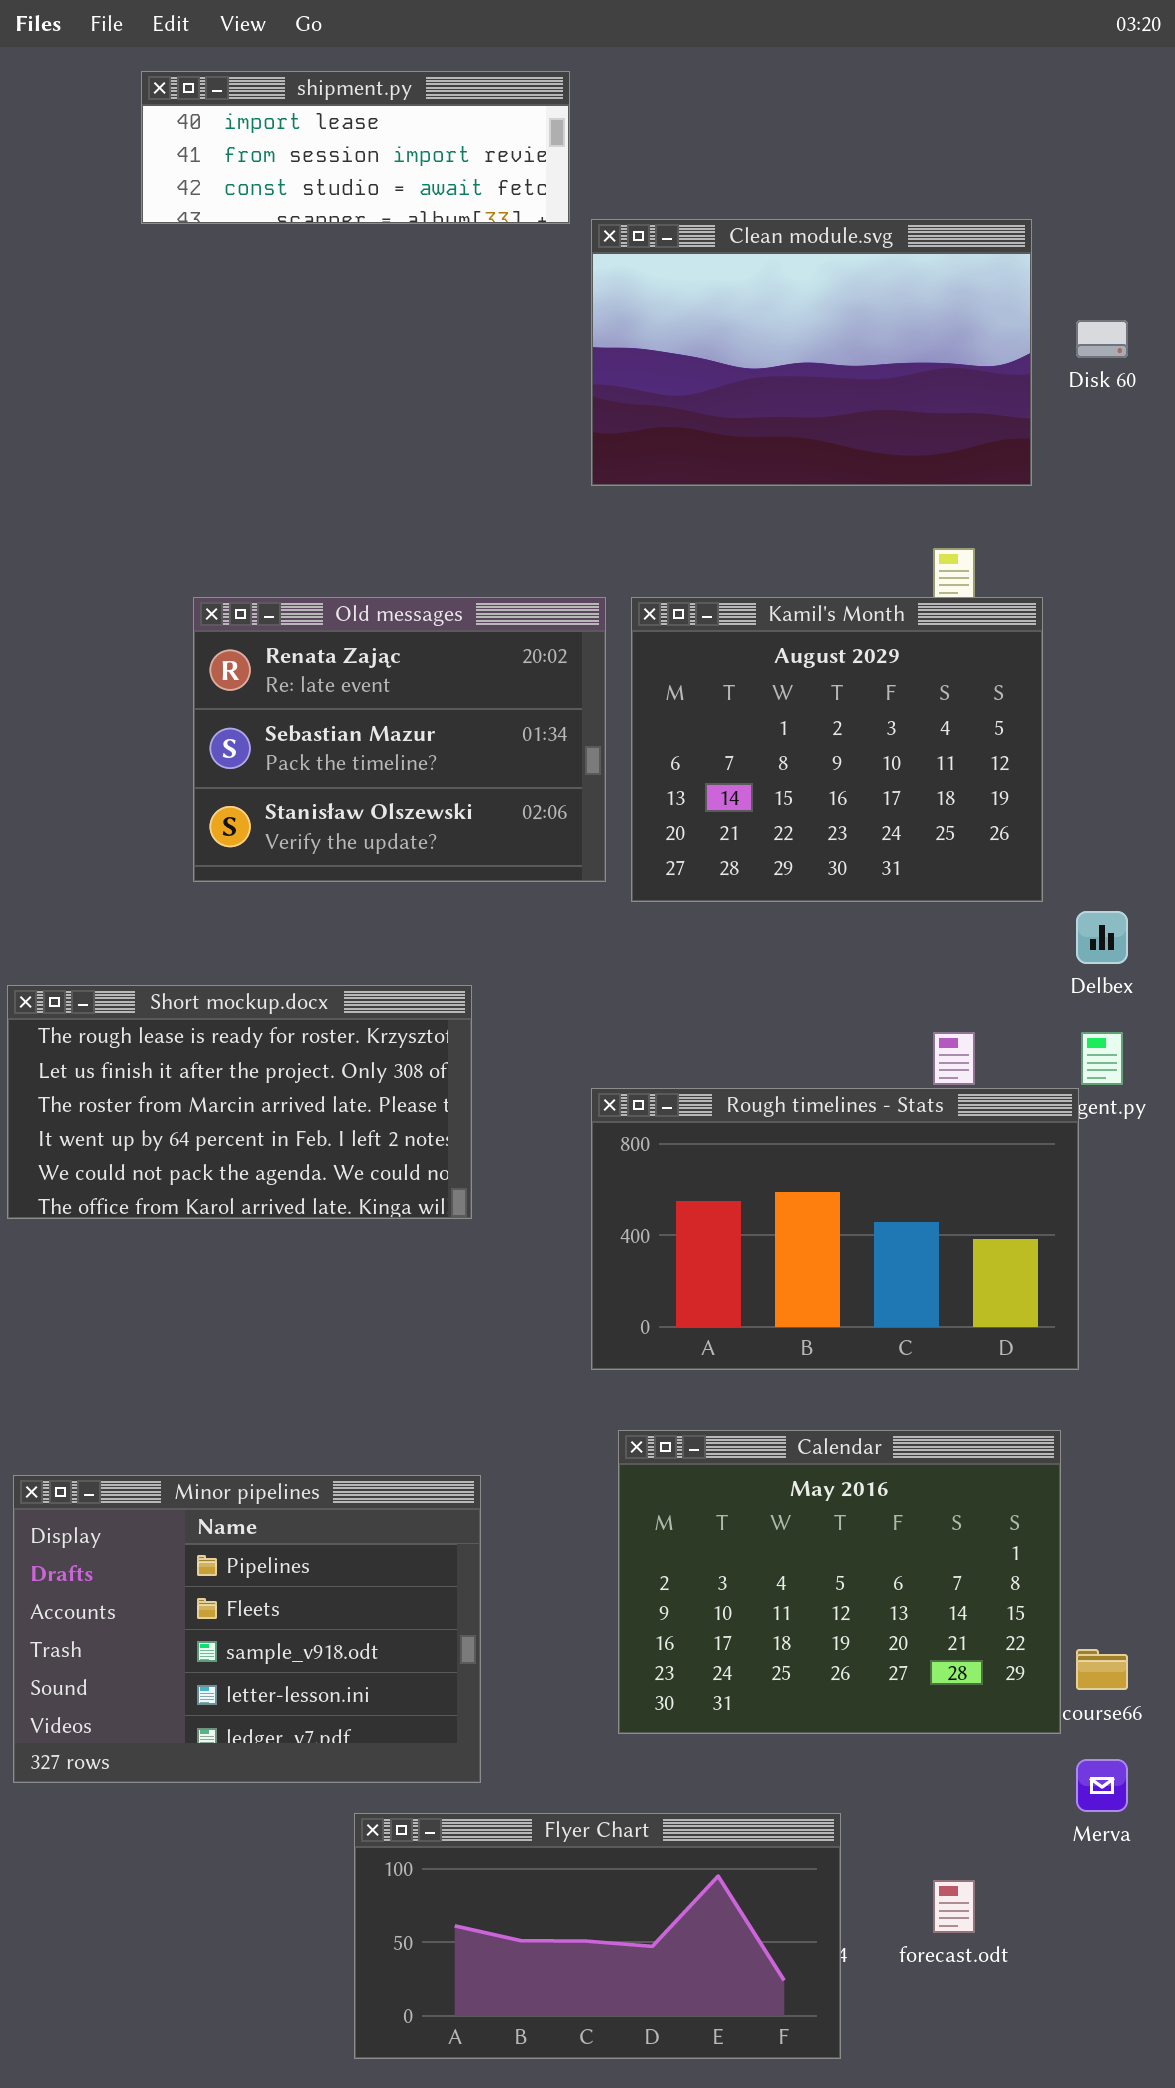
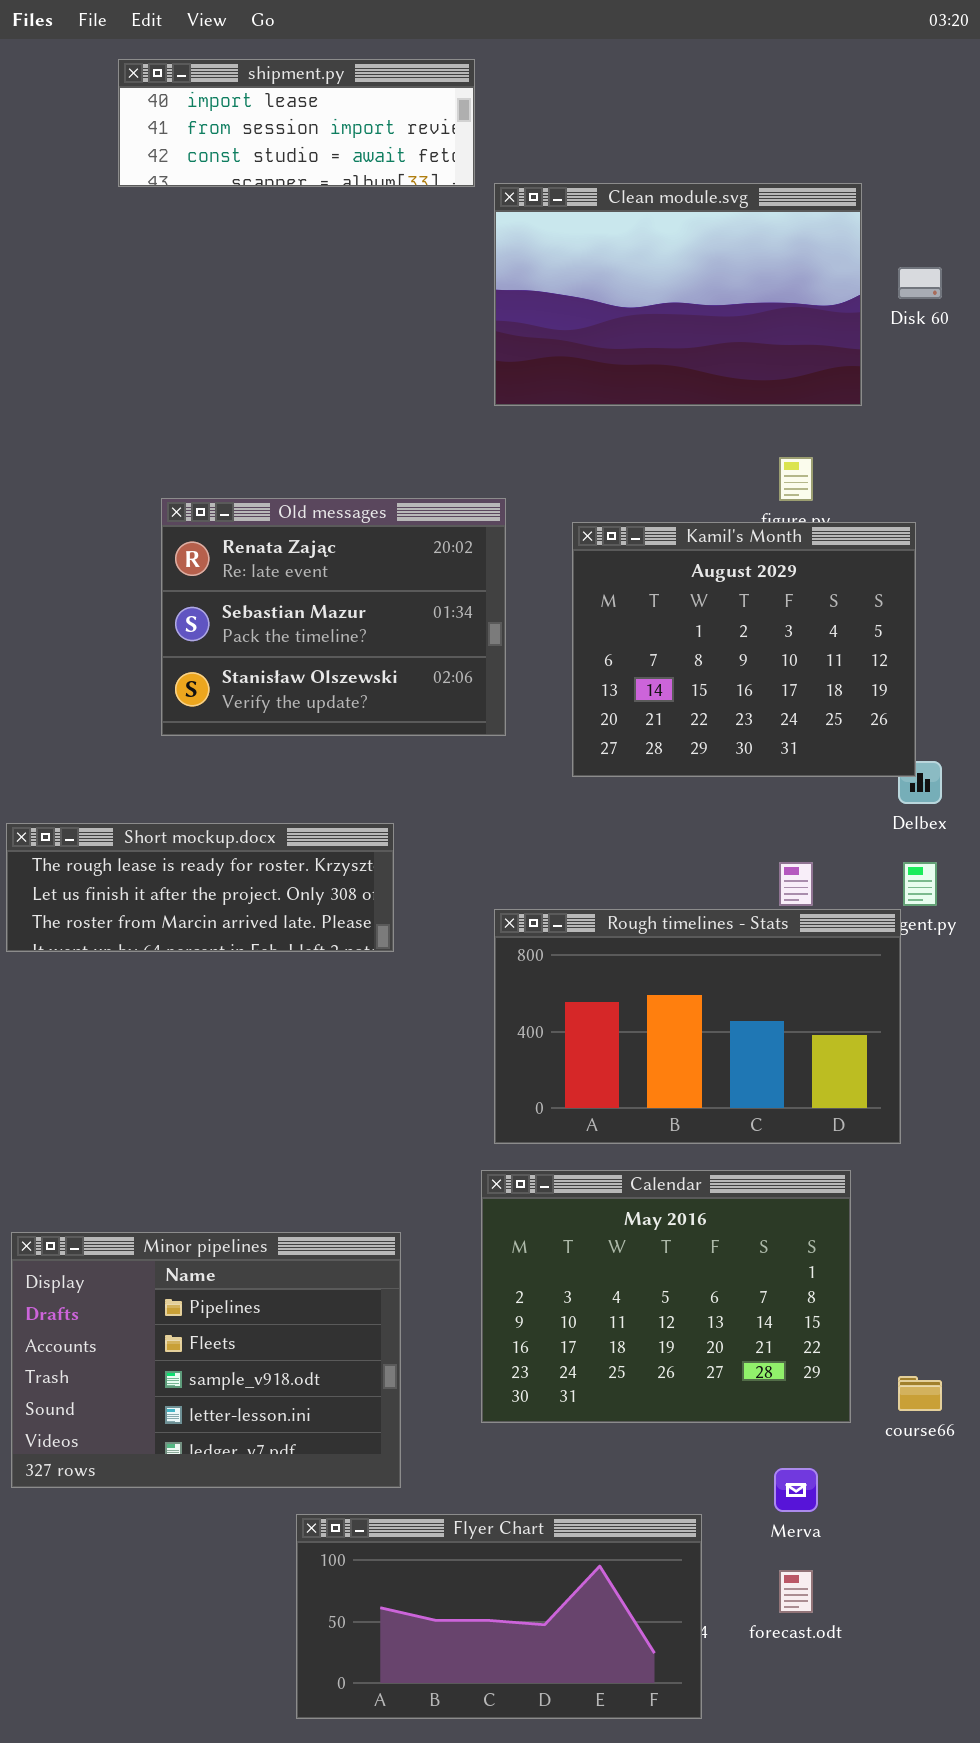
Kamil's Month: [631,597,1043,902] -> [572,522,916,777], moved
Short mockup.docx: [7,985,472,1219] -> [6,823,394,952], resized
Calendar: [618,1430,1061,1734] -> [481,1170,851,1423], moved
Merva: [1076,1759,1128,1812] -> [774,1468,818,1512], moved

